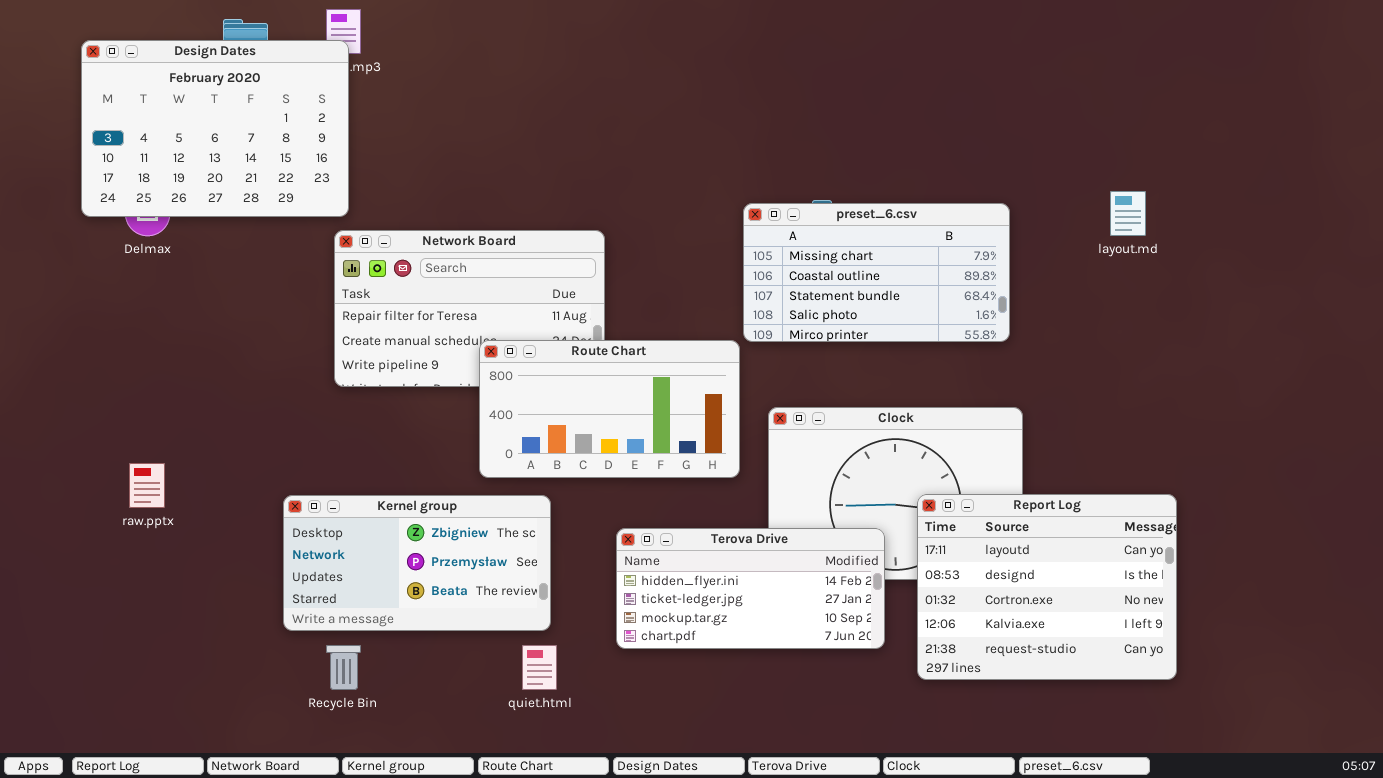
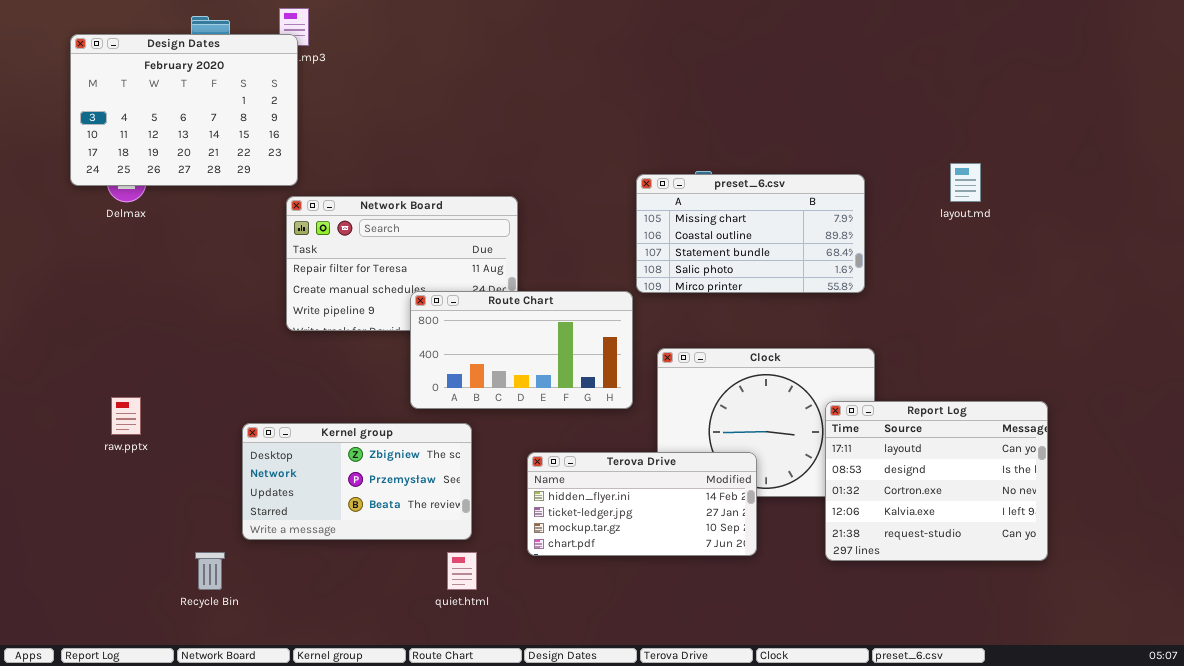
Report Log: [917,494,1177,680] -> [825,401,1048,561], moved
Recycle Bin: [326,645,361,690] -> [195,552,225,590], moved

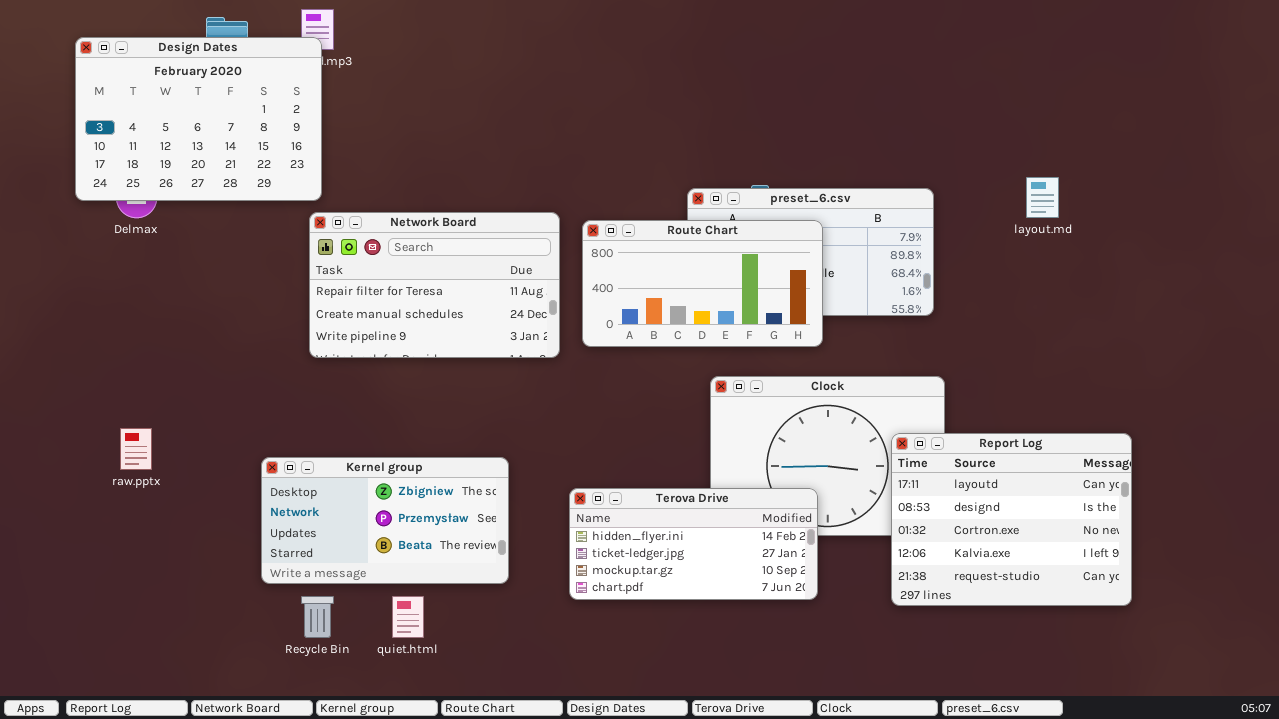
Route Chart: [410,291,633,409] -> [582,220,823,347], moved
Recycle Bin: [195,552,225,590] -> [301,596,334,638], moved
quiet.html: [447,552,477,590] -> [392,596,424,638], moved

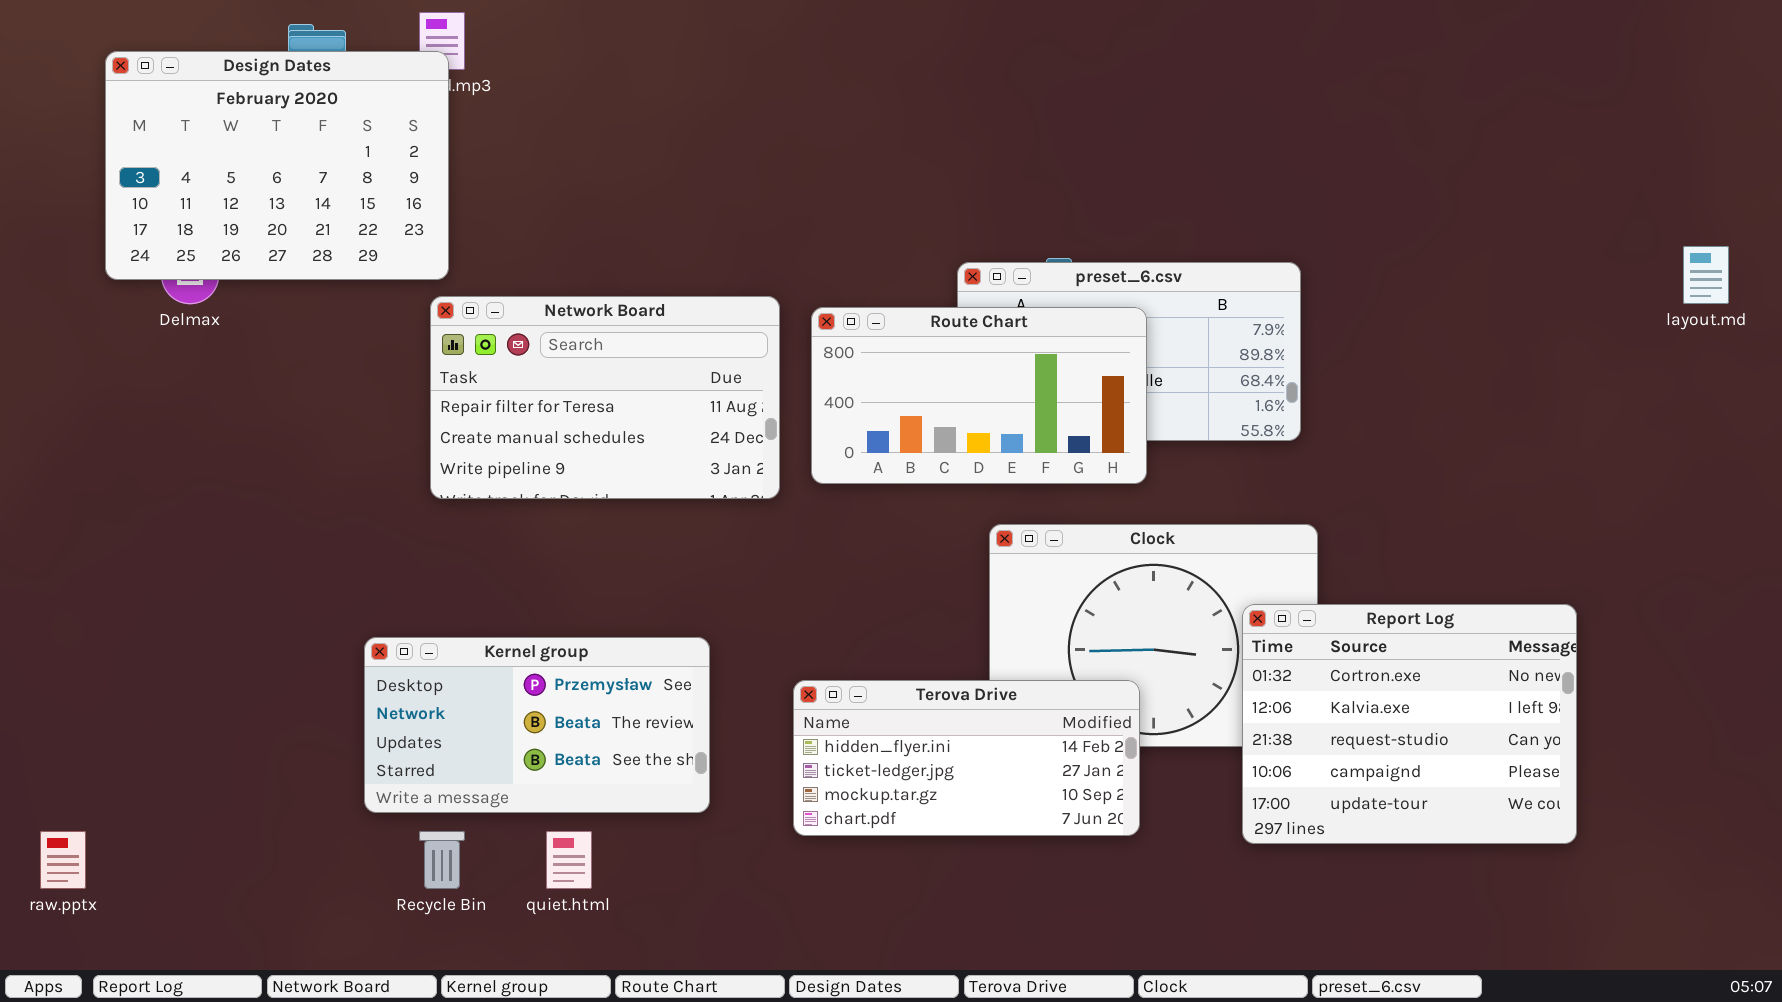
layout.md: [1026,177,1059,218] -> [1683,246,1729,304], moved
raw.pptx: [120,428,152,470] -> [40,831,86,889], moved
Report Log: [891,433,1132,606] -> [1242,604,1577,844], scrolled down 2 rows
Kernel group: [261,457,509,584] -> [364,637,710,813], scrolled down 1 row

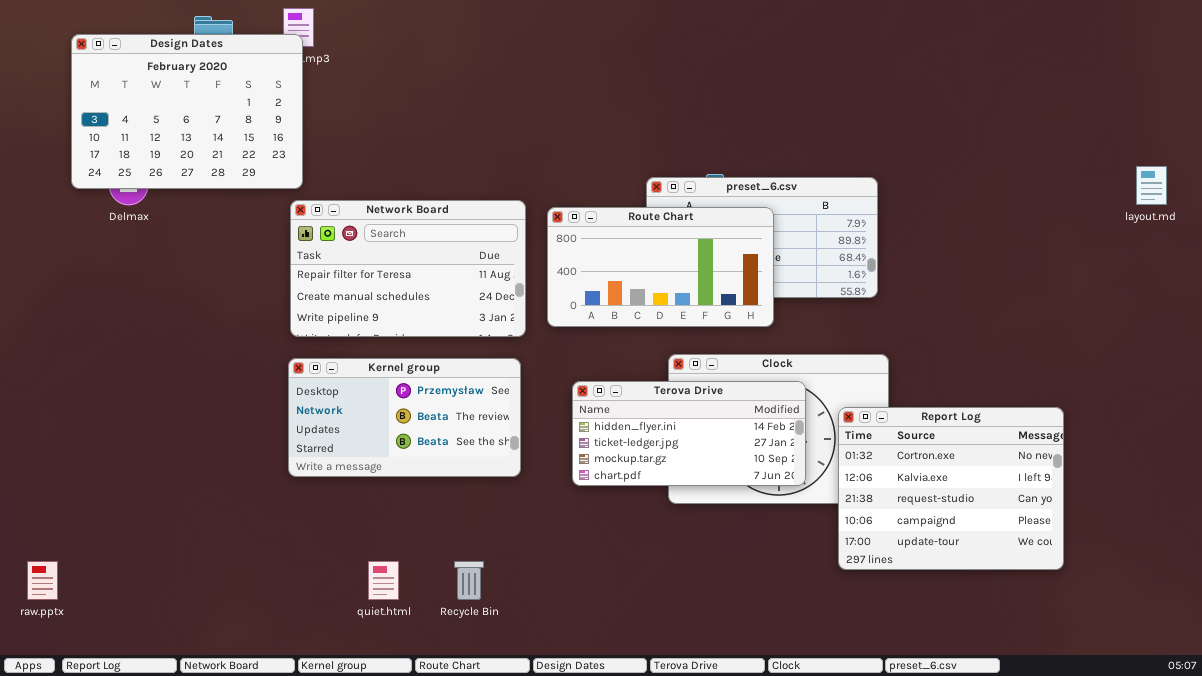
Kernel group: [364,637,710,813] -> [288,358,521,477], moved
Terova Drive: [793,680,1140,836] -> [572,381,806,486], moved
Recycle Bin: [419,831,465,889] -> [454,561,484,600], moved

